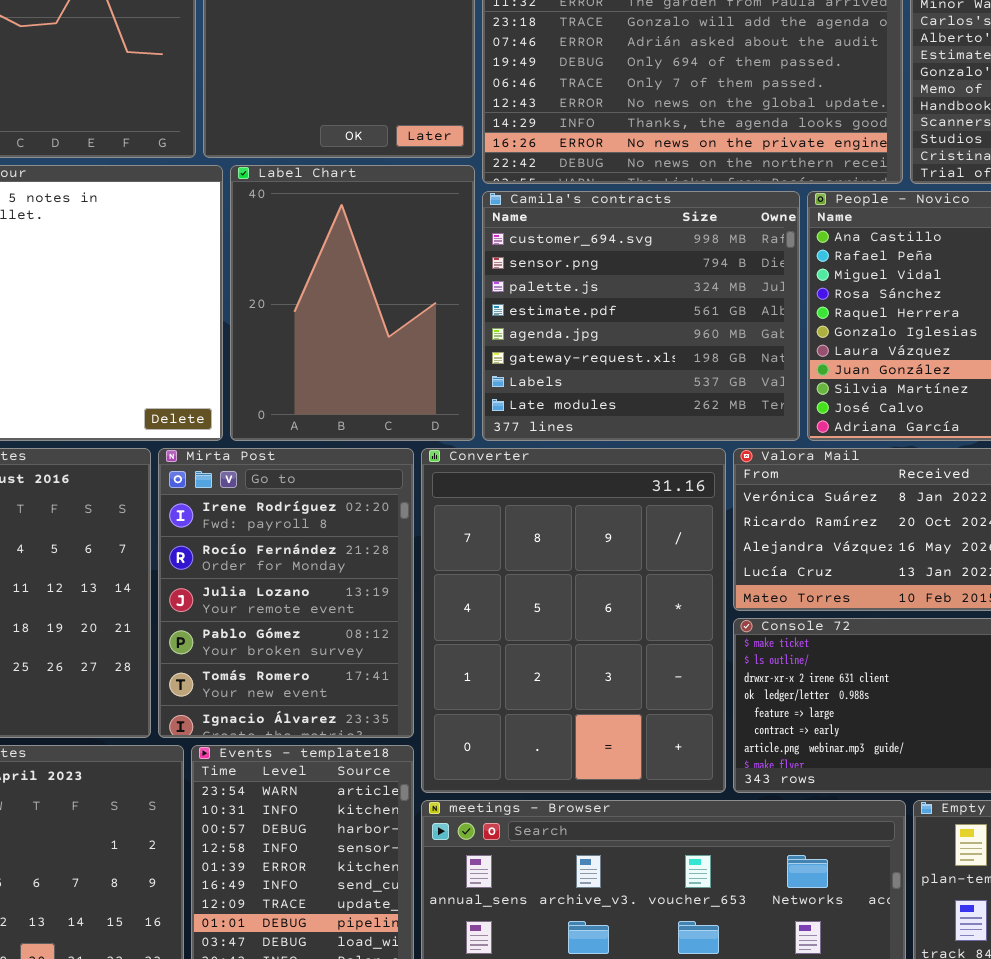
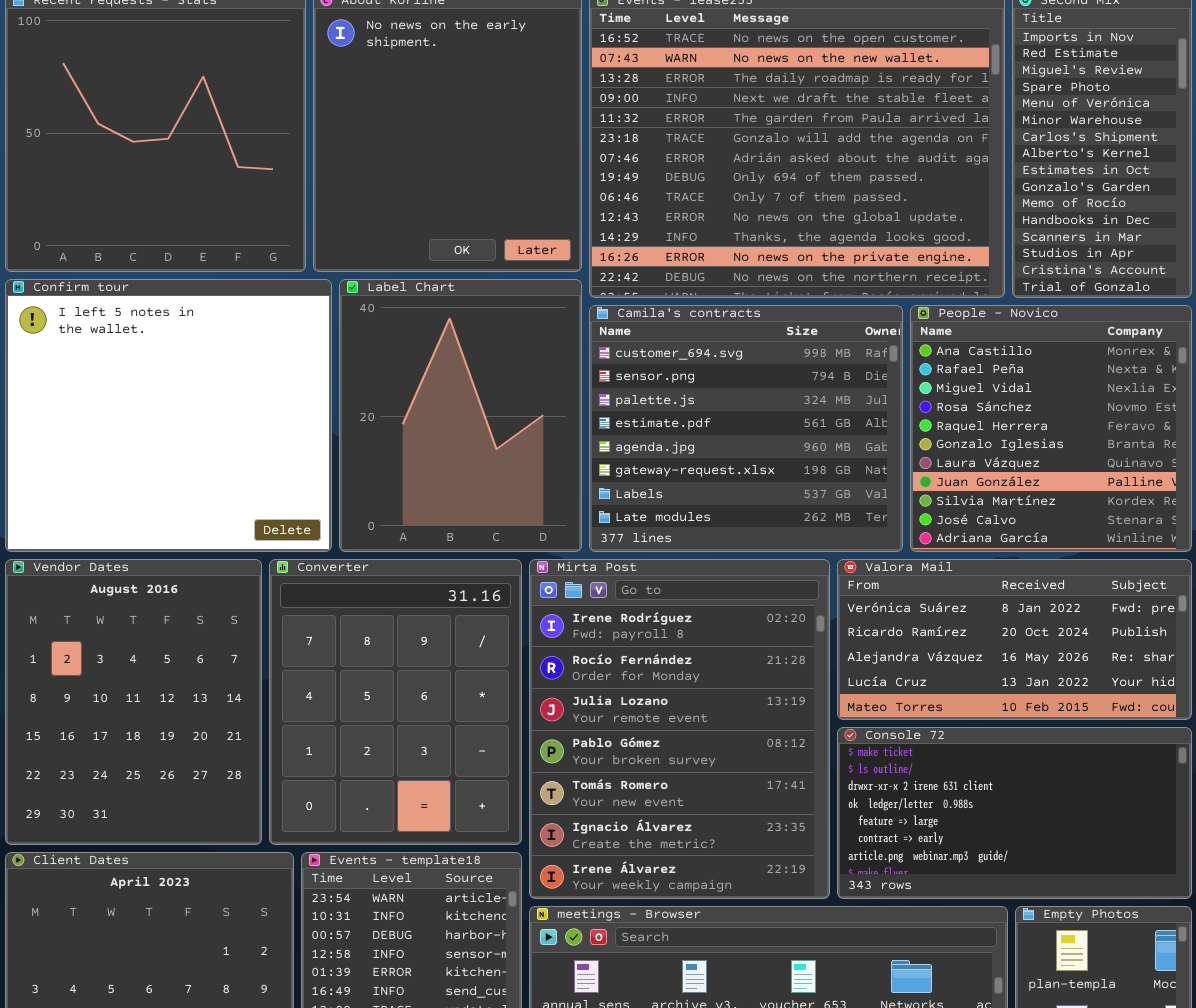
Mirta Post: [158,448,414,738] -> [529,559,830,899], moved, resized
Converter: [421,448,726,793] -> [269,559,522,845], moved, resized

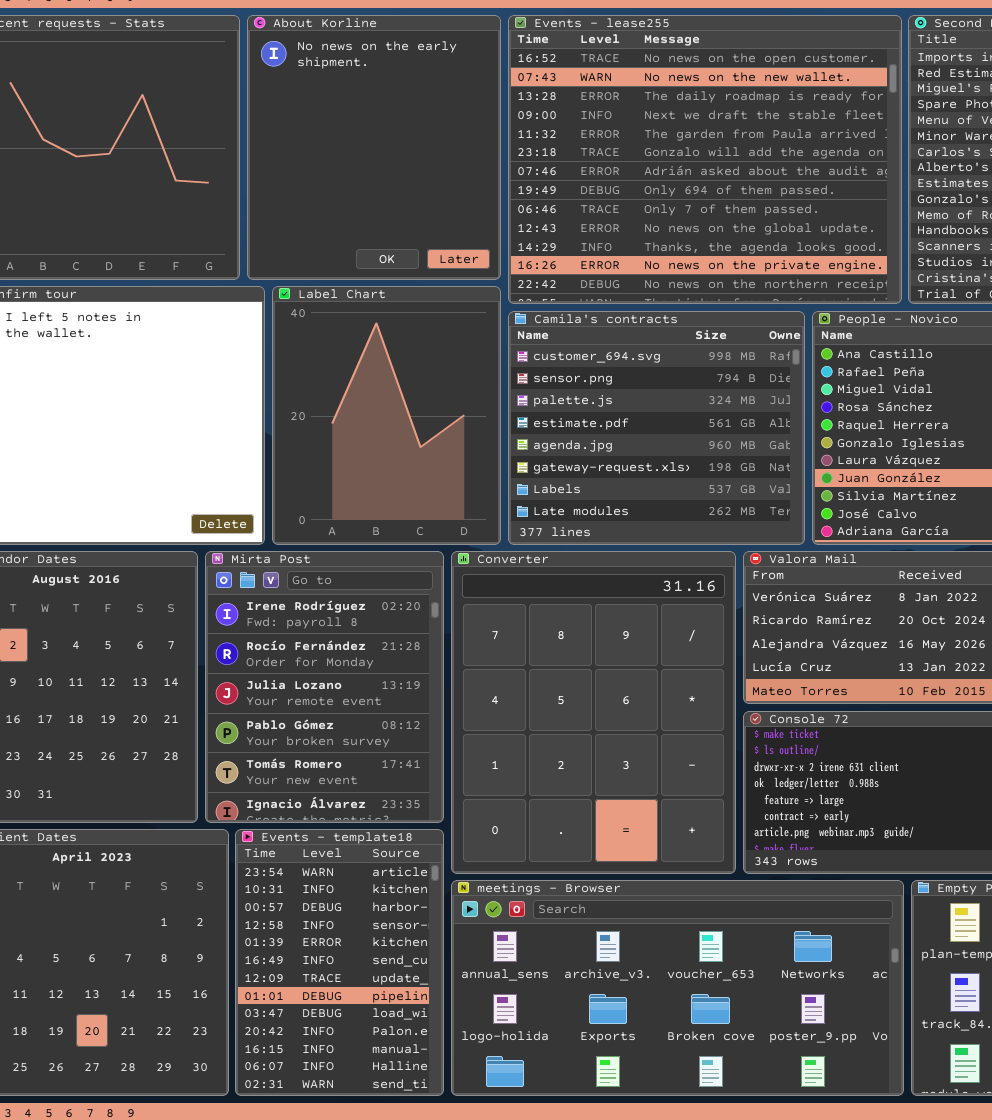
Converter: [269,559,522,845] -> [451,551,736,874], moved, resized
Mirta Post: [529,559,830,899] -> [205,551,444,823], moved, resized

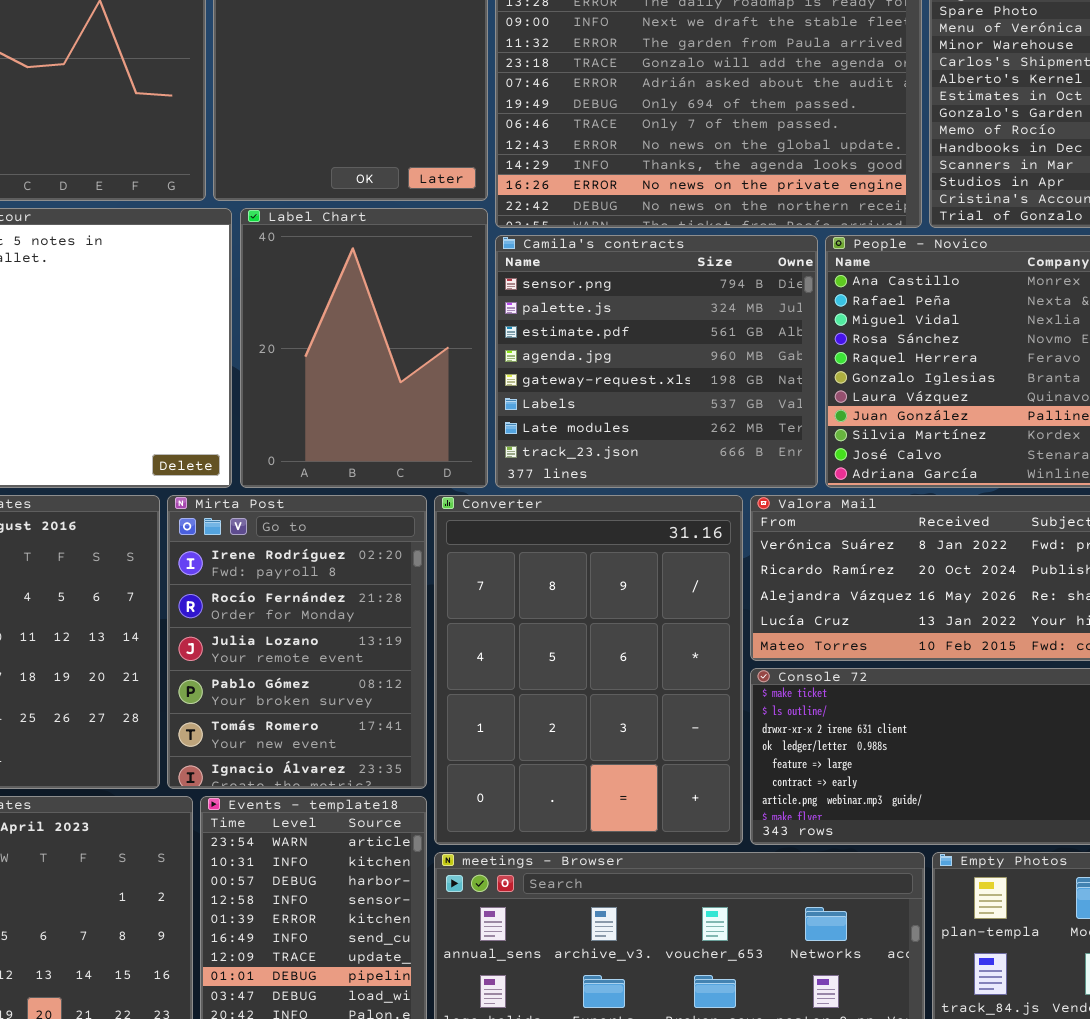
Camila's contracts: [508,311,805,545] -> [495,235,818,488], scrolled down 1 row

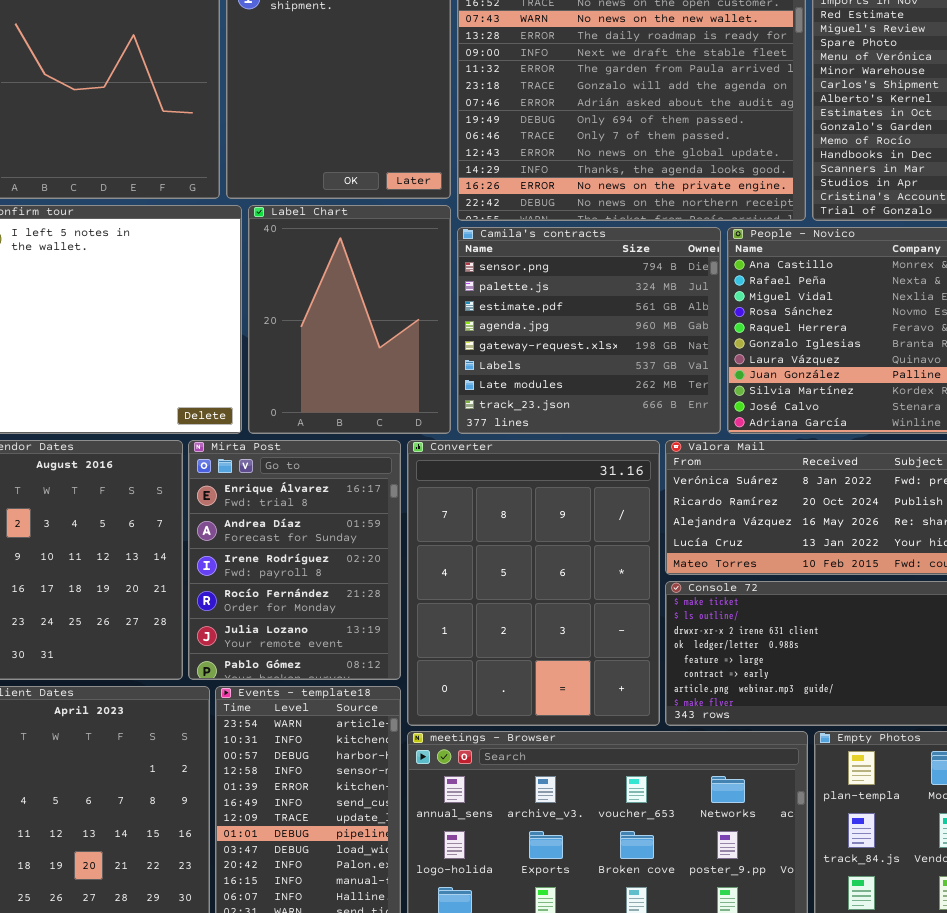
Mirta Post: [167,495,427,789] -> [188,440,401,680], scrolled up 2 rows

